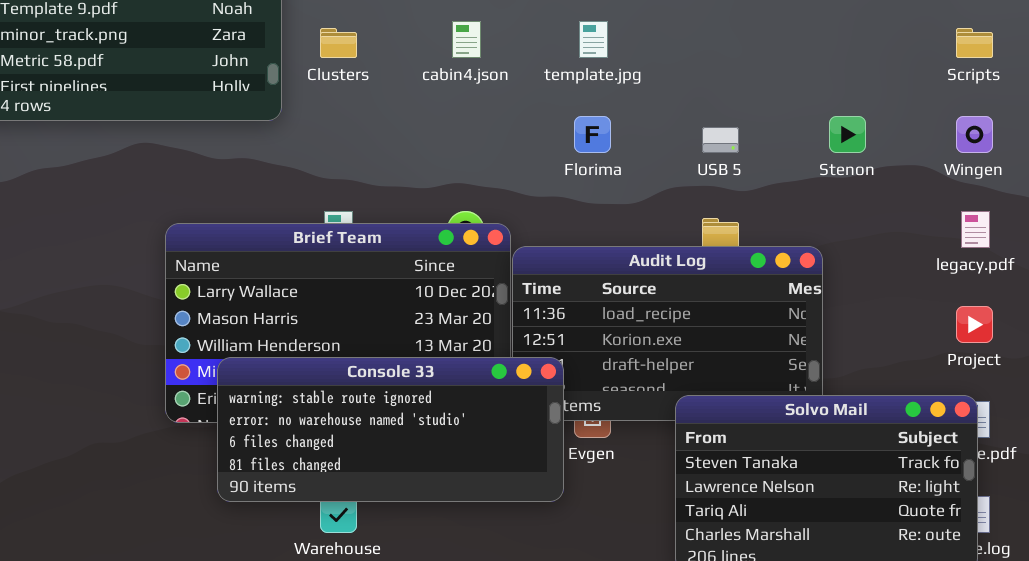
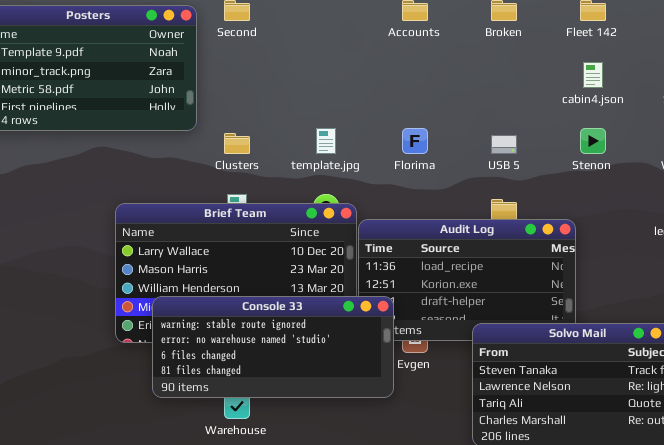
cabin4.json: [452,21,481,58] -> [583,62,603,88], moved
template.jpg: [579,21,608,58] -> [316,128,336,154], moved
Clusters: [320,28,357,58] -> [224,133,250,154], moved

